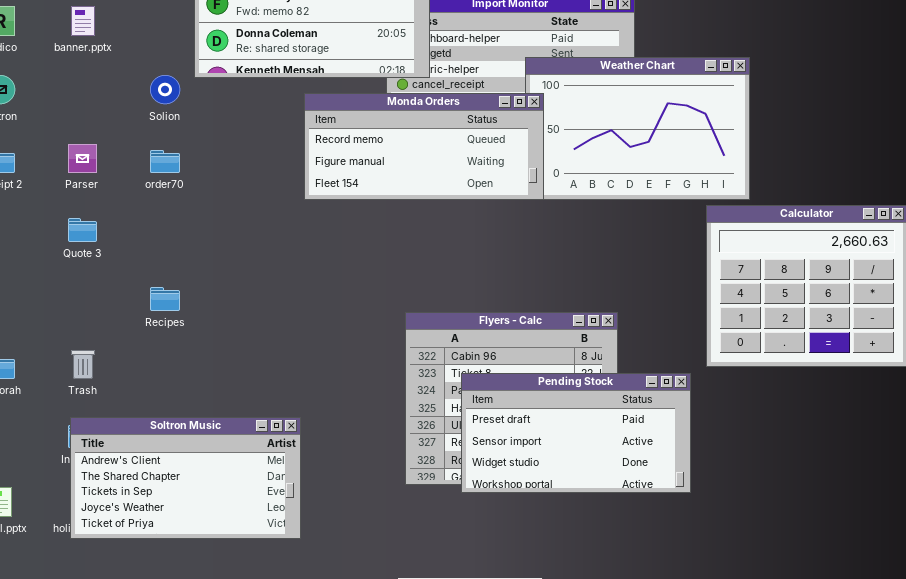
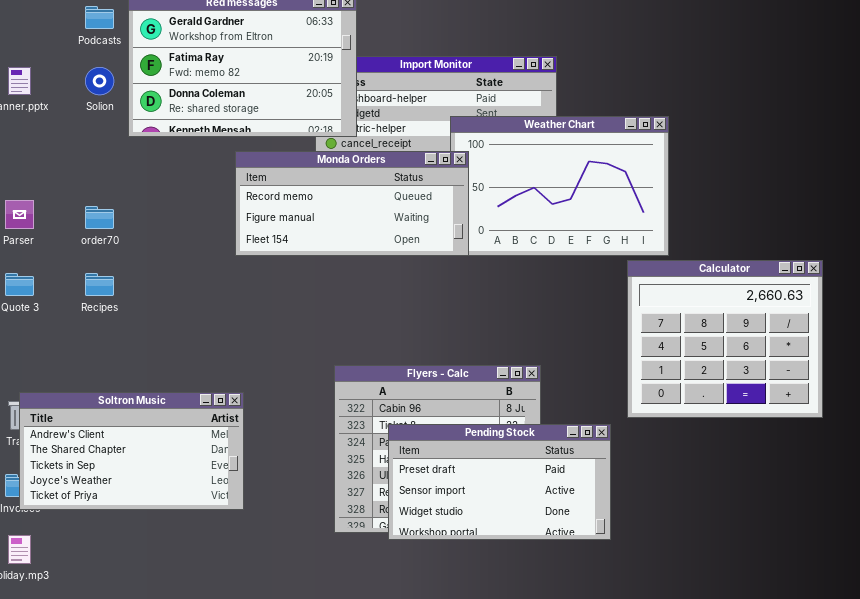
Solion: [150,75,180,104] -> [85,67,114,95], moved
Recipes: [150,287,180,311] -> [85,273,114,296], moved
Soltron Music: [70,417,301,539] -> [19,392,244,510], moved

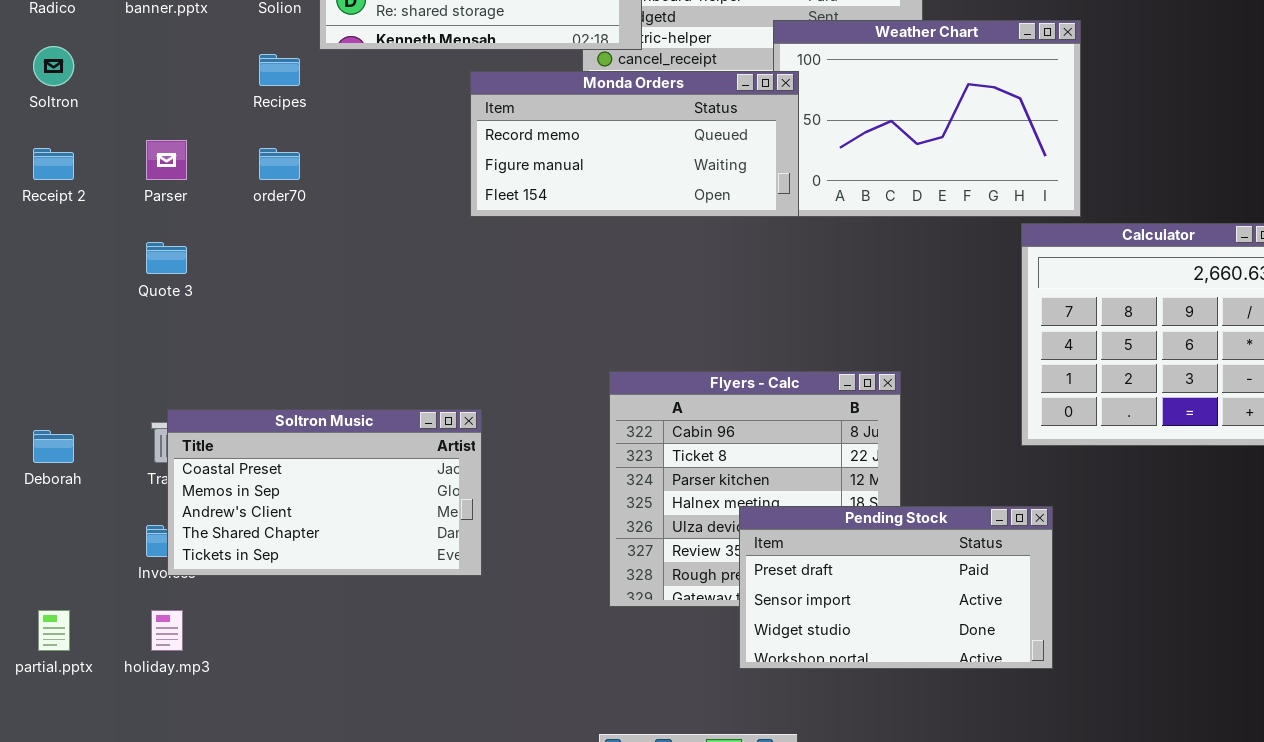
Recipes: [85,273,114,296] -> [259,54,300,86], moved
Soltron Music: [19,392,244,510] -> [167,409,482,576], scrolled up 2 rows
Pending Stock: [388,424,611,540] -> [739,506,1053,669], moved

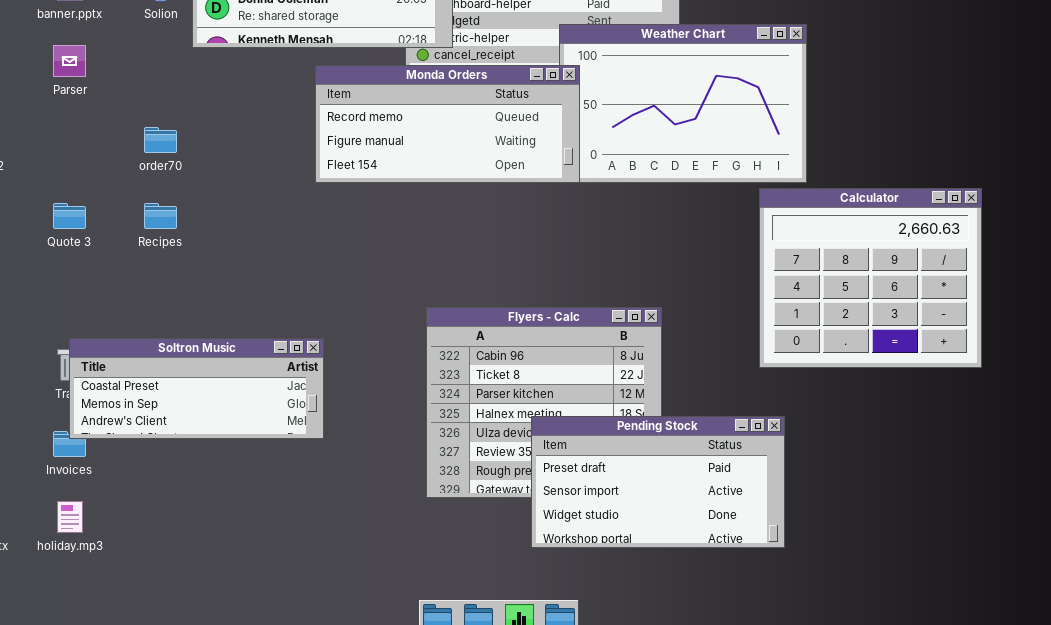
Recipes: [259,54,300,86] -> [144,203,177,229], moved
Parser: [146,140,187,180] -> [53,45,86,77], moved
Soltron Music: [167,409,482,576] -> [69,338,324,439], resized

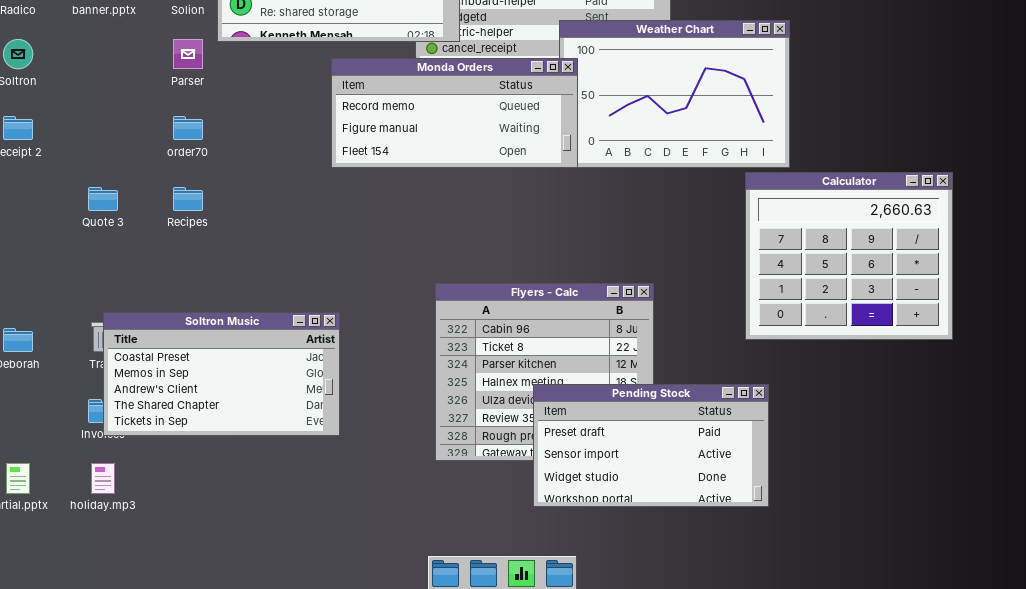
Parser: [53,45,86,77] -> [173,39,203,69], moved
Soltron Music: [69,338,324,439] -> [103,312,340,436], resized

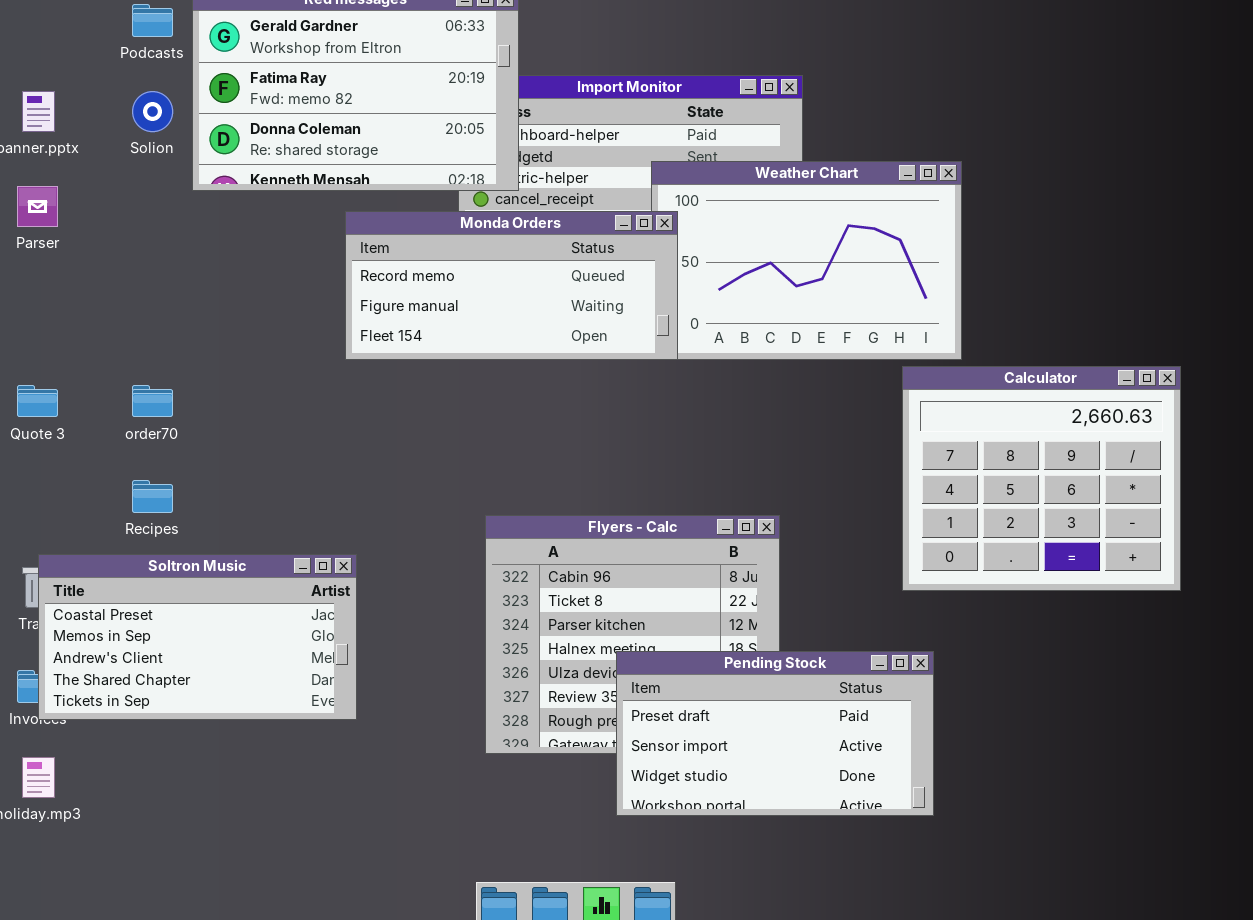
Parser: [173,39,203,69] -> [17,186,58,227], moved
order70: [173,116,203,140] -> [132,385,173,417], moved
Recipes: [173,187,203,211] -> [132,480,173,513], moved

